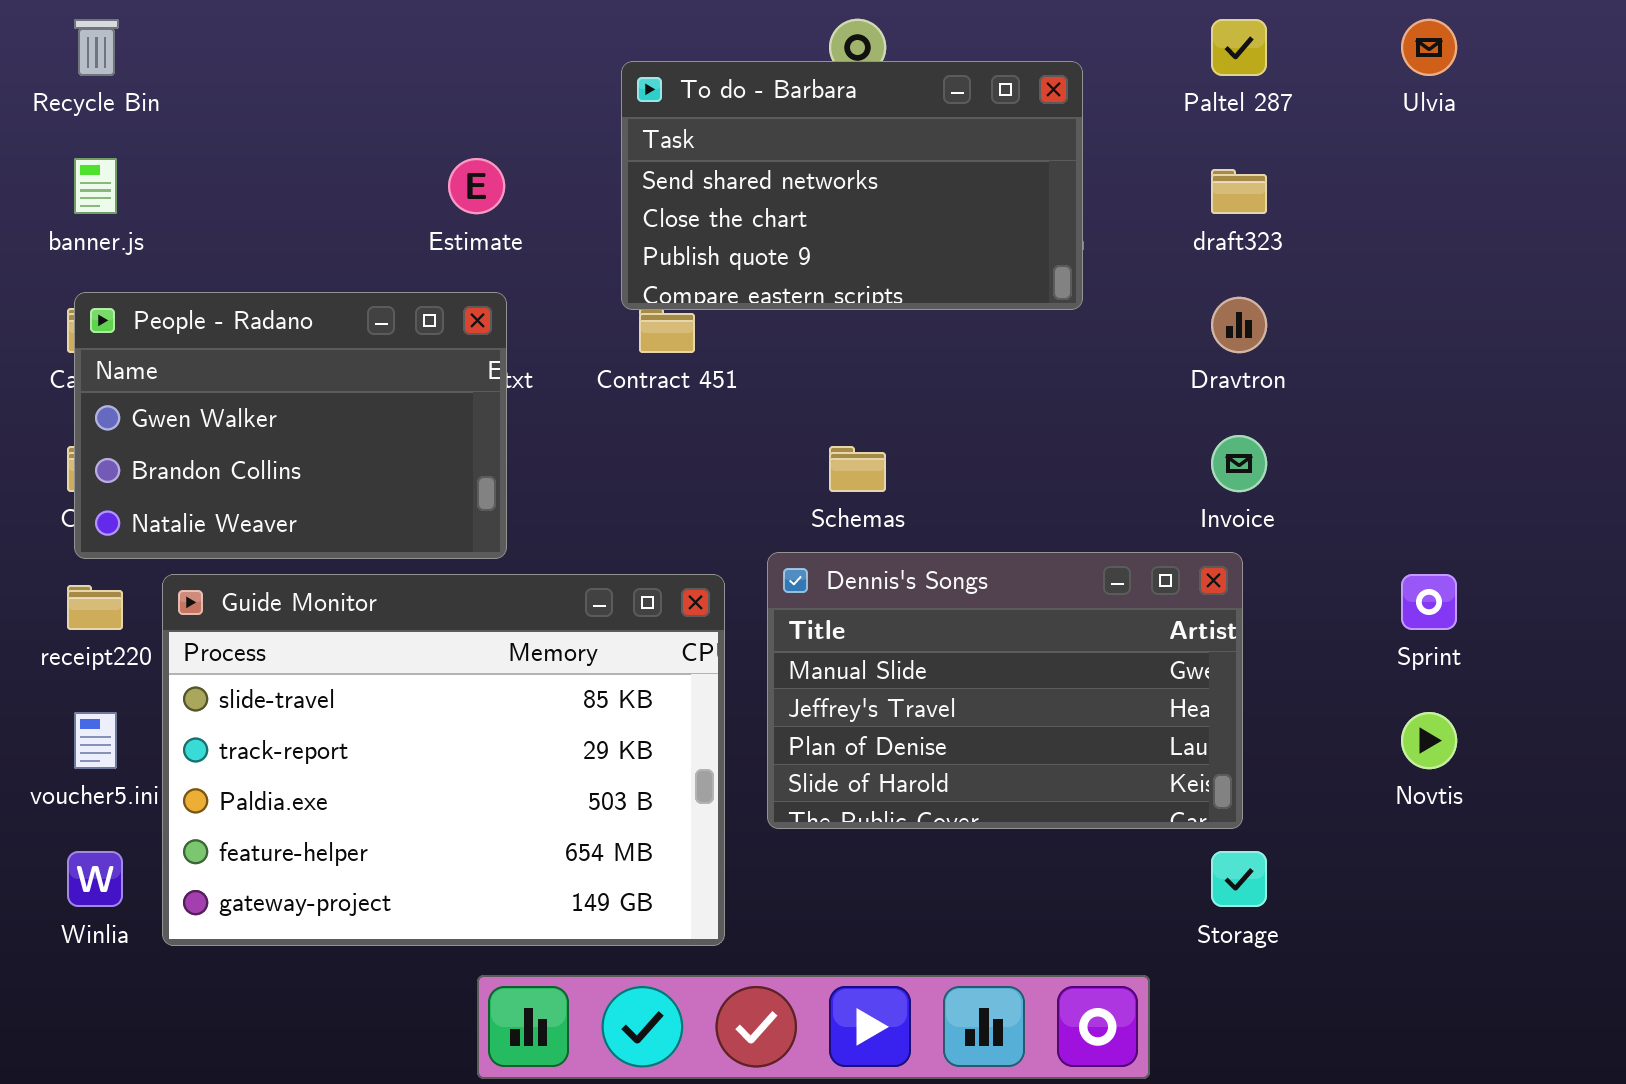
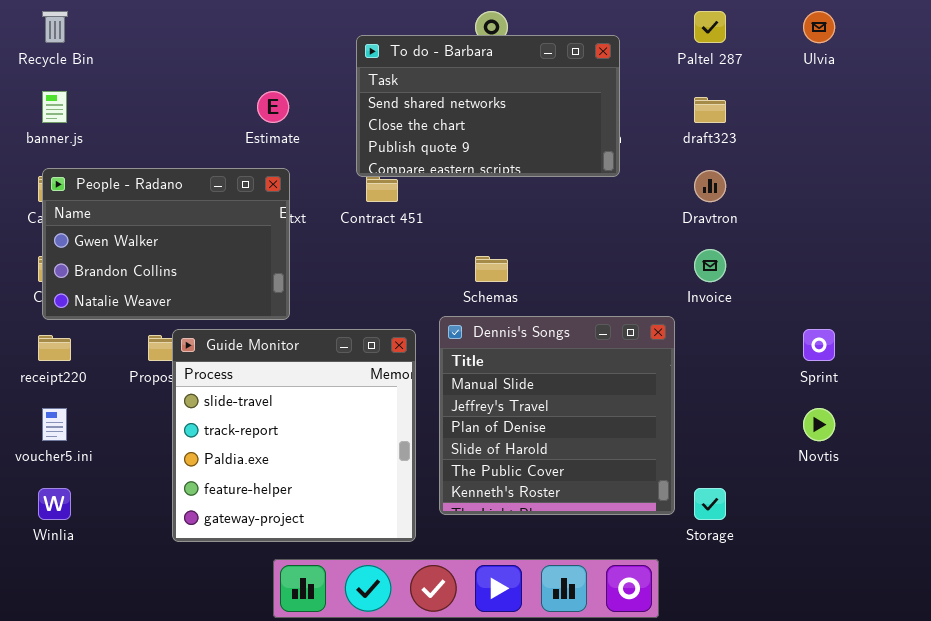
Dennis's Songs: [767,552,1243,829] -> [439,316,675,515], resized
Guide Monitor: [162,574,725,946] -> [172,329,416,542], resized

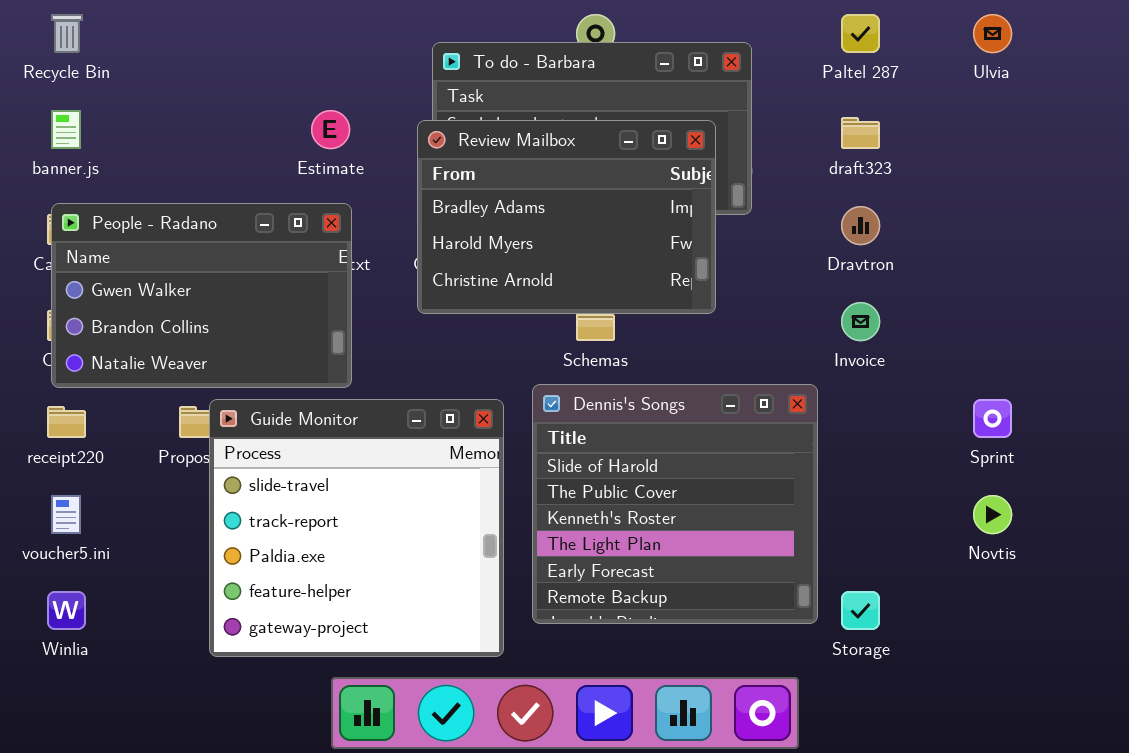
Review Mailbox: none -> [417,120,716,314], opened
Dennis's Songs: [439,316,675,515] -> [532,384,818,624], scrolled down 3 rows

